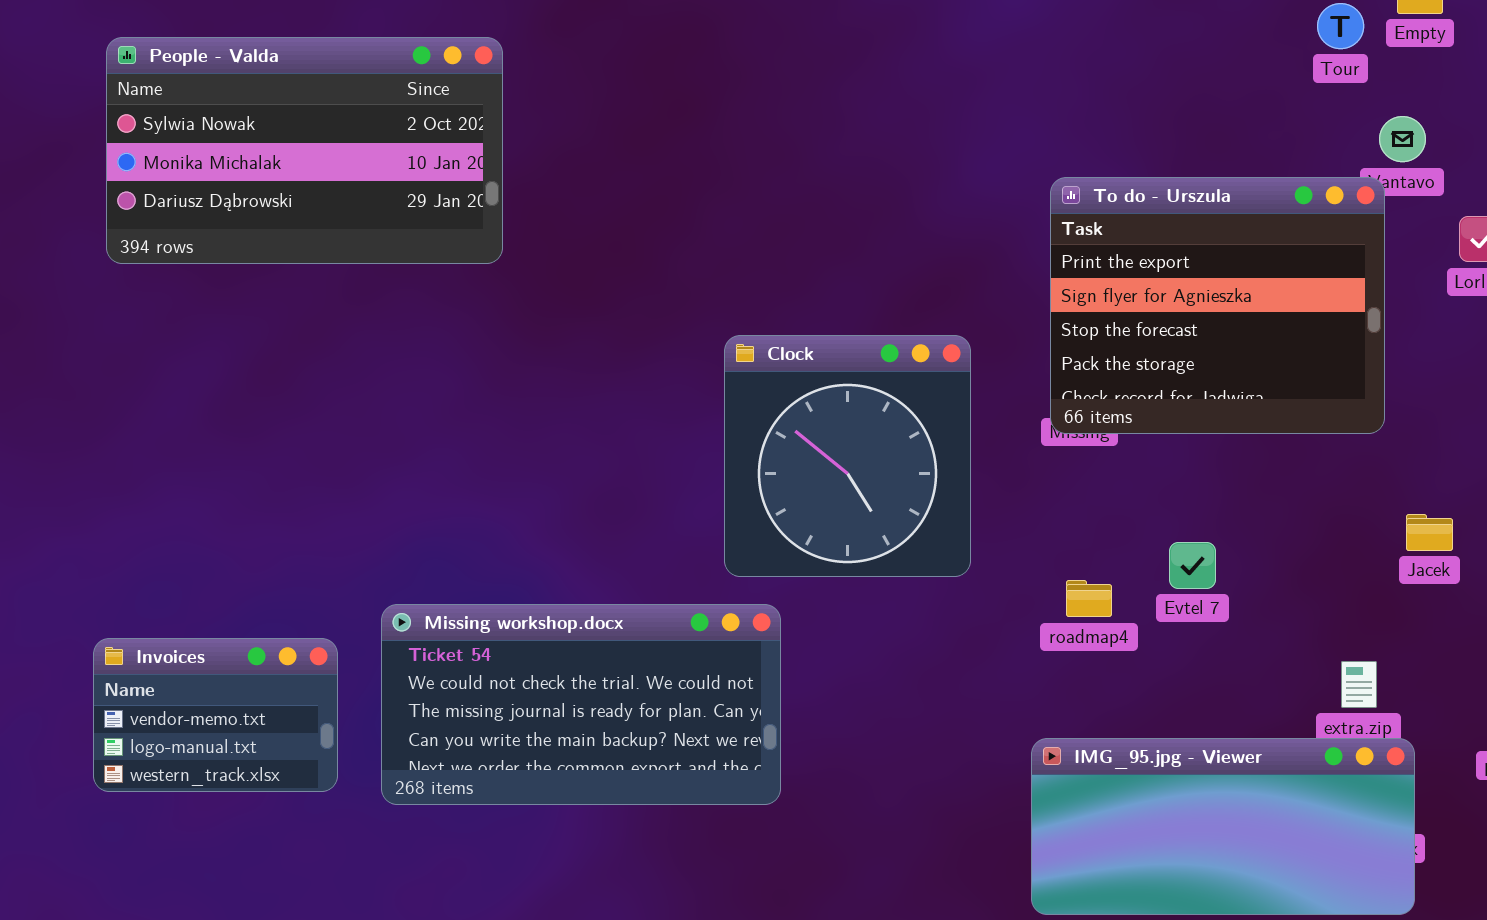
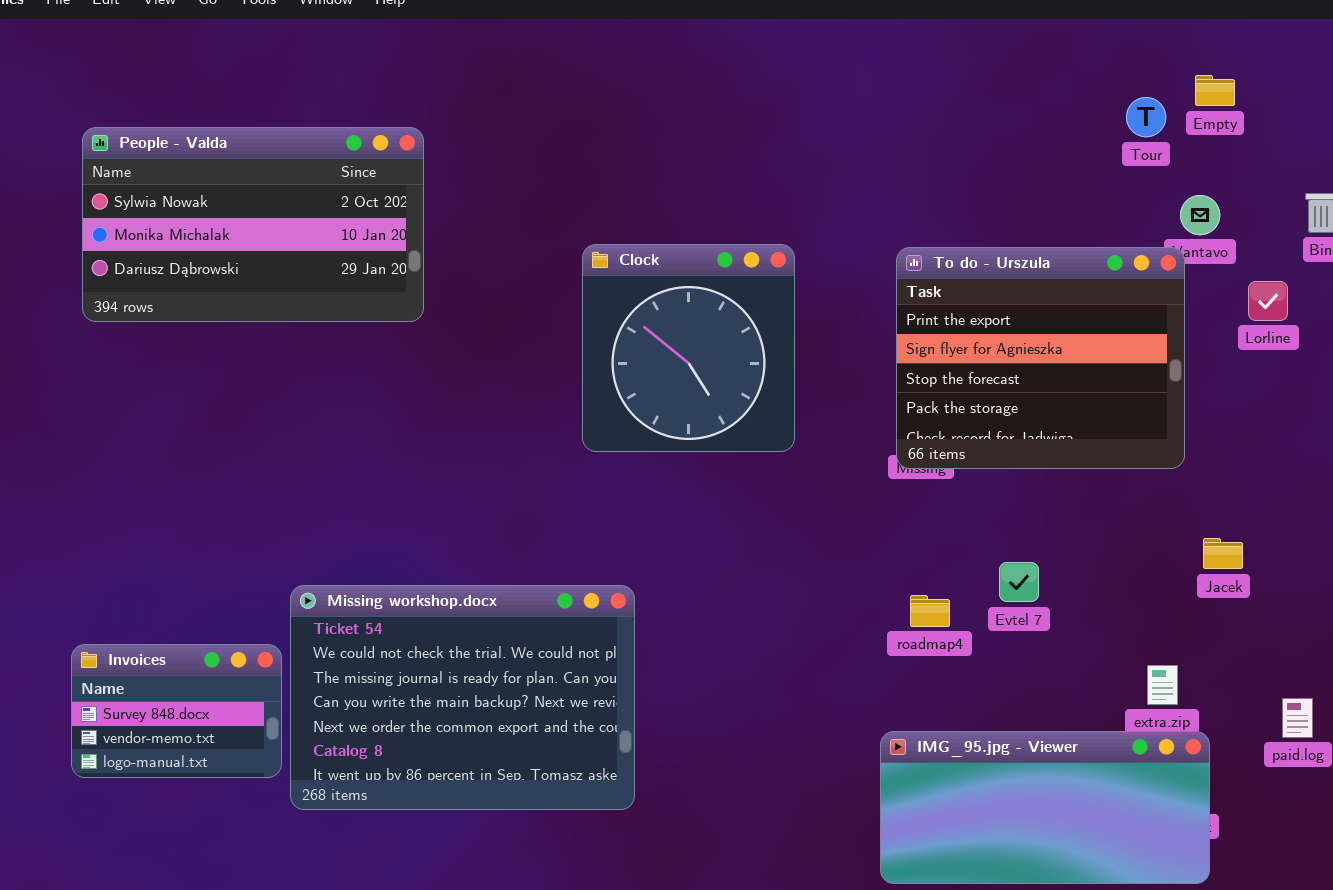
Clock: [724,335,971,577] -> [582,244,795,452], moved
Missing workshop.docx: [381,604,781,805] -> [290,585,635,810], moved, resized
Invoices: [93,638,338,792] -> [71,644,282,778], scrolled up 1 row

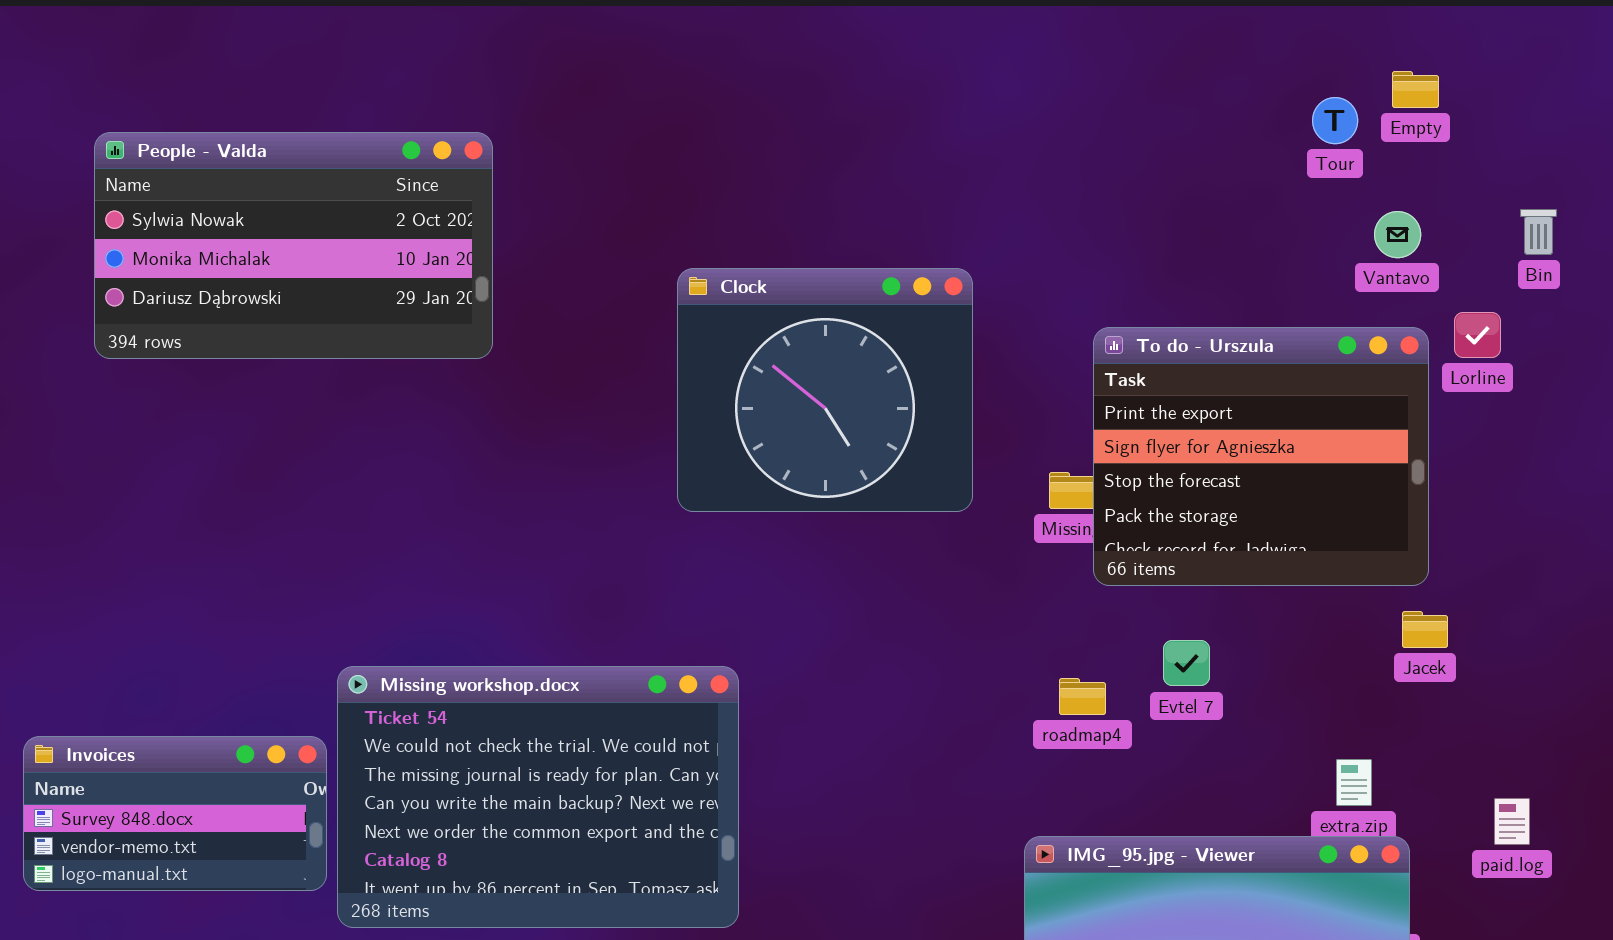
Clock: [582,244,795,452] -> [677,268,973,512], resized
To do - Urszula: [896,247,1185,469] -> [1093,327,1429,586], moved
Invoices: [71,644,282,778] -> [23,736,327,891], resized

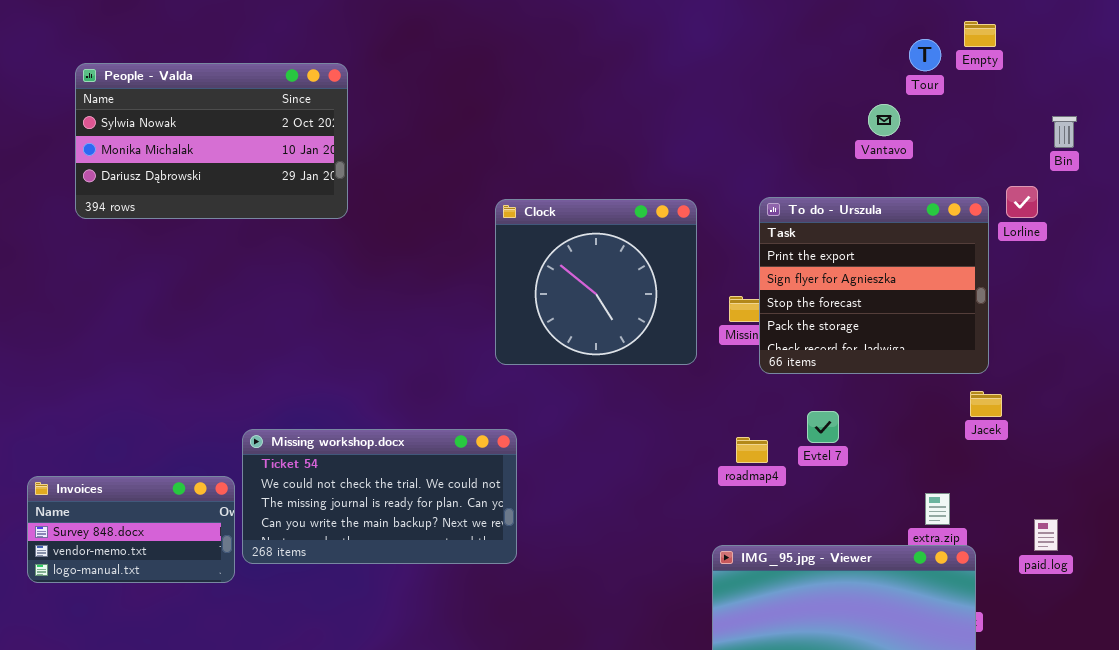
Vantavo: [1374,211,1421,258] -> [868,104,900,136], moved
Clock: [677,268,973,512] -> [495,199,697,365], moved
Missing workshop.docx: [337,666,739,928] -> [242,429,517,564], resized

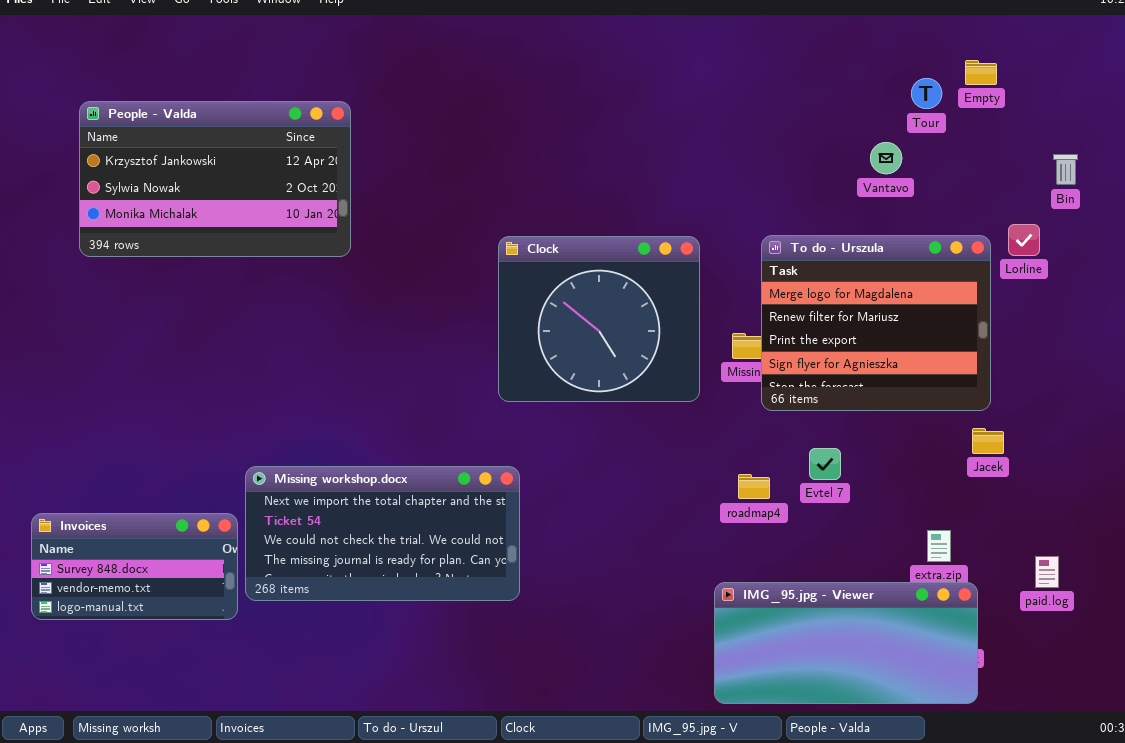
People - Valda: [75,63,348,219] -> [79,101,351,257], scrolled up 1 row
To do - Urszula: [759,197,989,374] -> [761,235,991,411], scrolled up 2 rows
Missing workshop.docx: [242,429,517,564] -> [245,466,520,601], scrolled up 1 row

